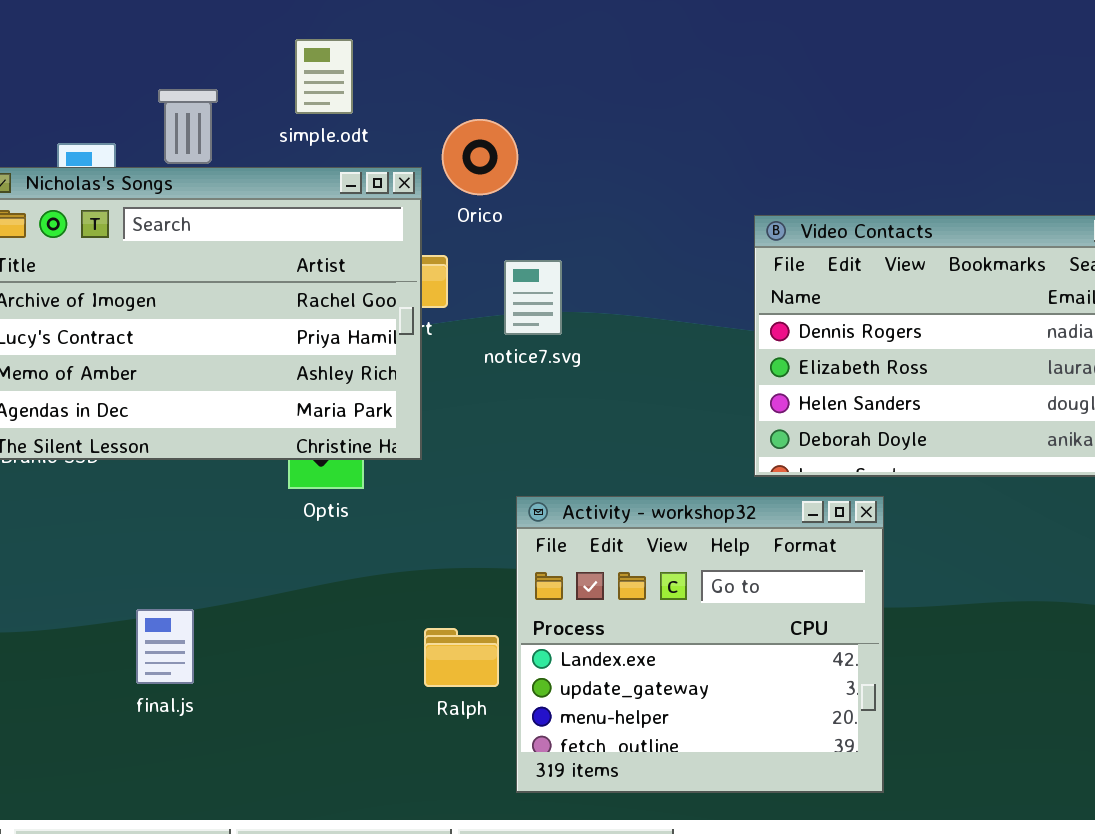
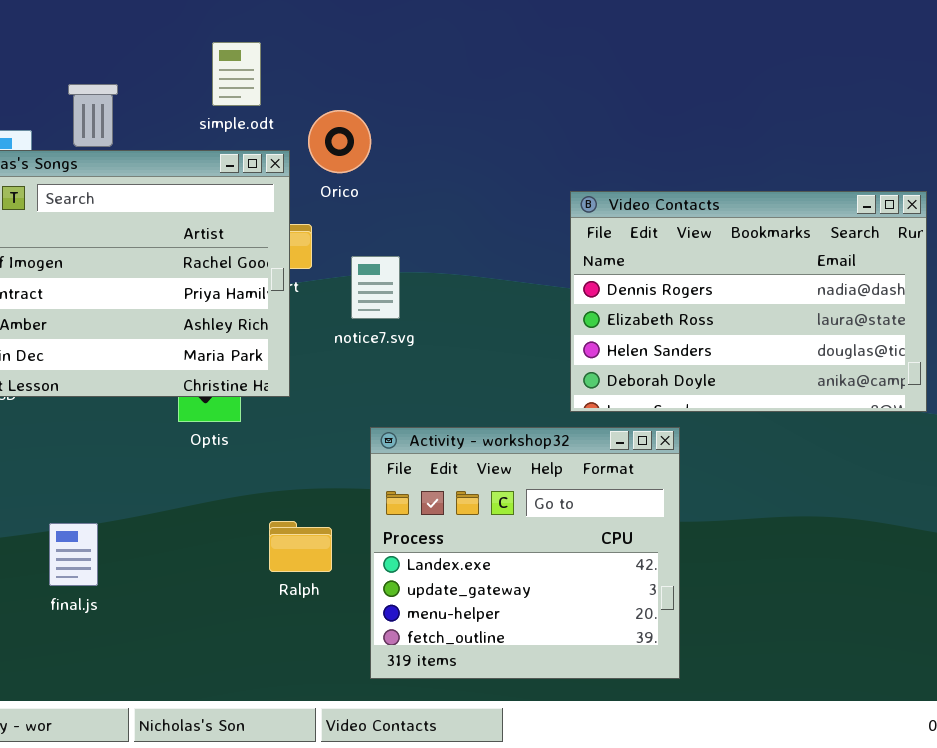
simple.odt: [295,39,353,114] -> [212,42,261,106], moved
notice7.svg: [504,260,562,335] -> [351,256,400,319], moved
Ralph: [424,628,499,687] -> [269,521,332,572], moved

